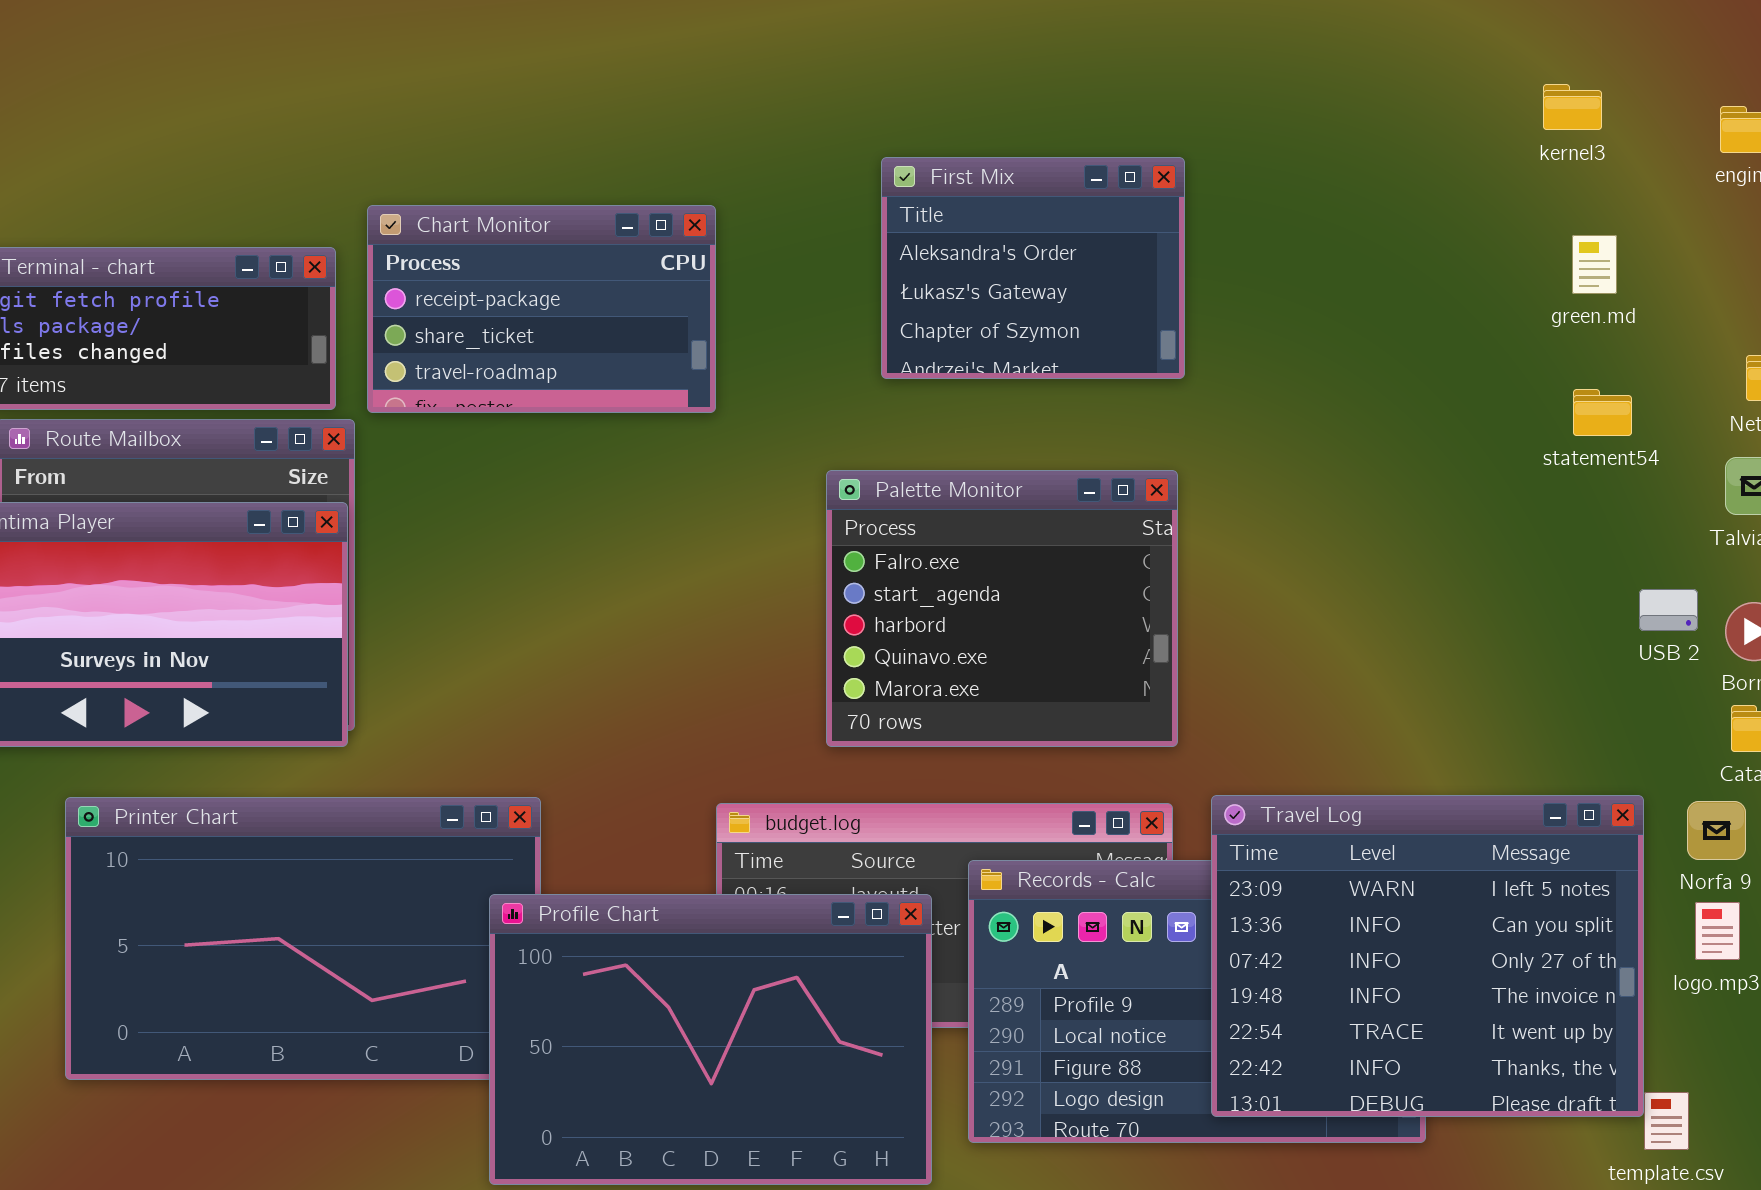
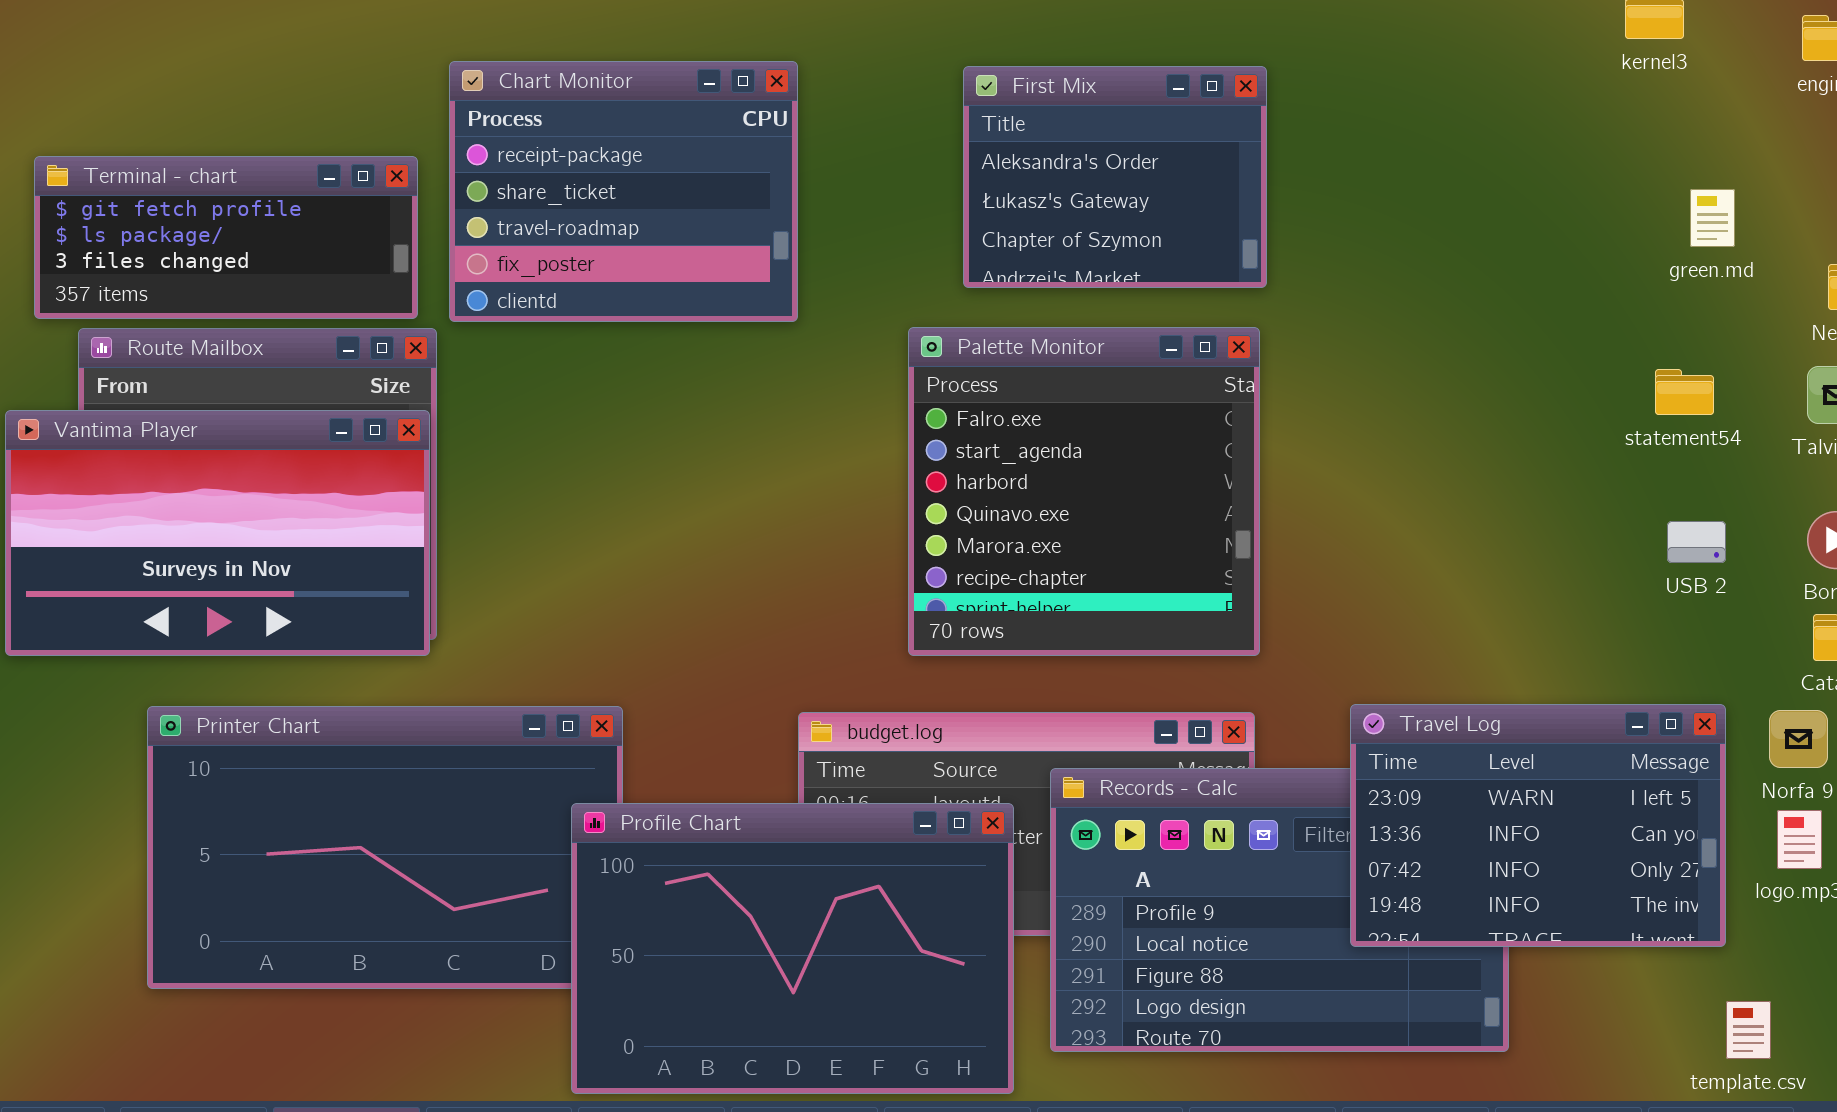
Chart Monitor: [367,205,716,413] -> [449,61,798,322], resized
green.md: [1572,235,1617,294] -> [1690,189,1735,247], moved
statement54: [1573,389,1632,436] -> [1655,369,1714,415], moved
Palette Monitor: [826,470,1178,747] -> [908,327,1260,656], resized
USB 2: [1639,589,1698,631] -> [1667,521,1726,563], moved
Travel Log: [1211,795,1644,1117] -> [1350,704,1726,947], resized

